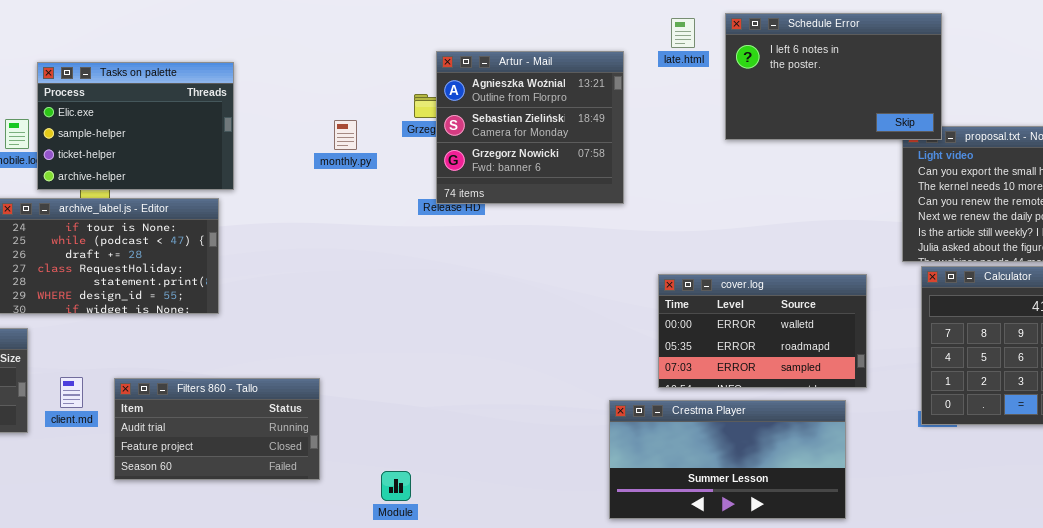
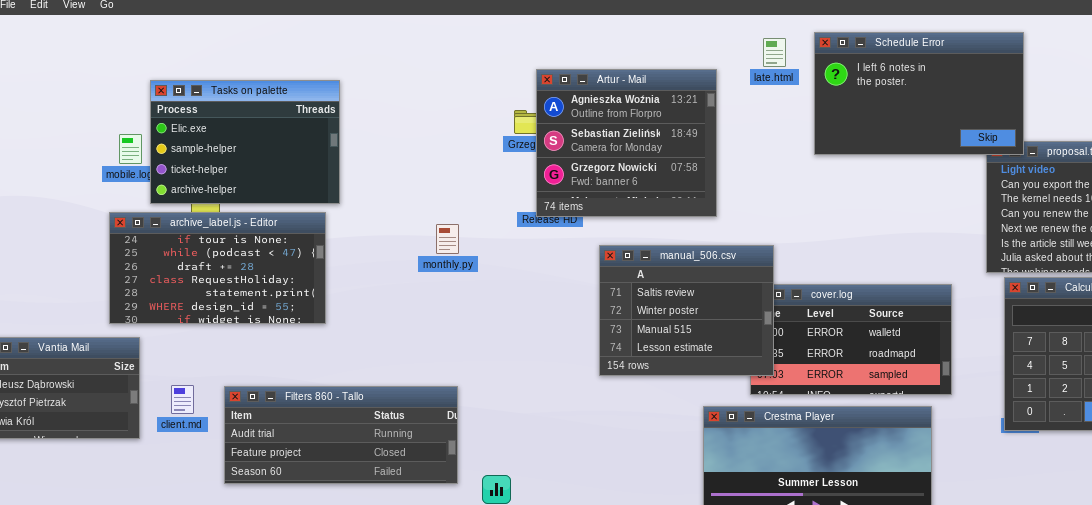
monthly.py: [334,120,357,150] -> [436,224,459,254], moved
manual_506.csv: none -> [599,245,774,376], opened
Filters 860 - Tallo: [114,378,320,480] -> [224,386,458,484], resized

